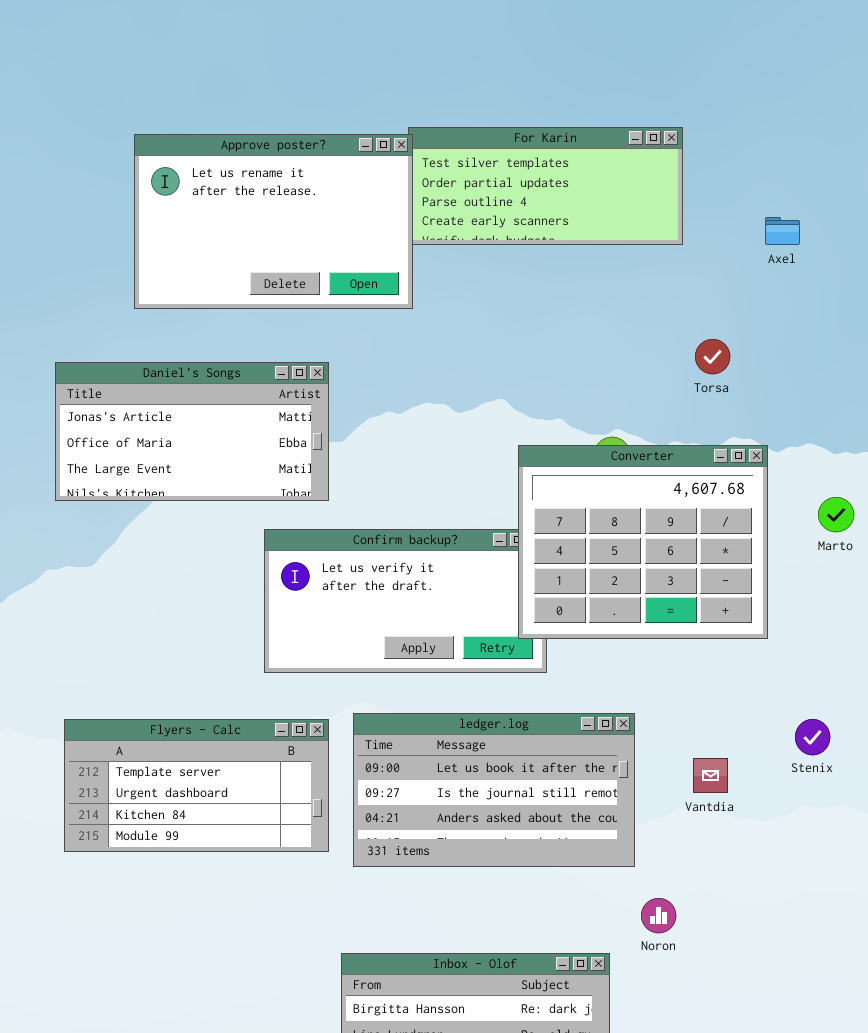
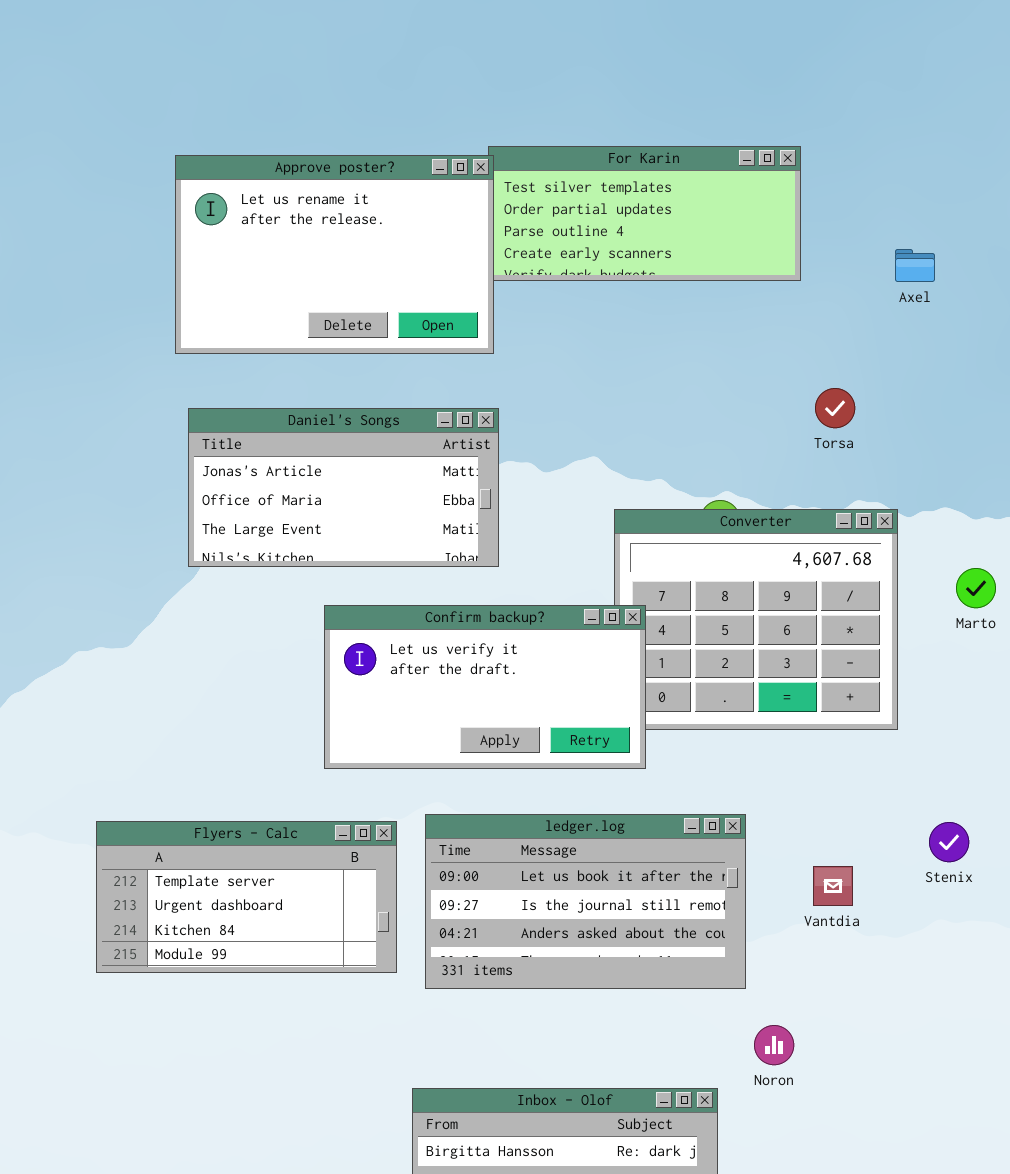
Daniel's Songs: [55,362,329,501] -> [188,408,499,567], moved
Confirm backup?: [264,529,547,673] -> [324,605,646,769], raised

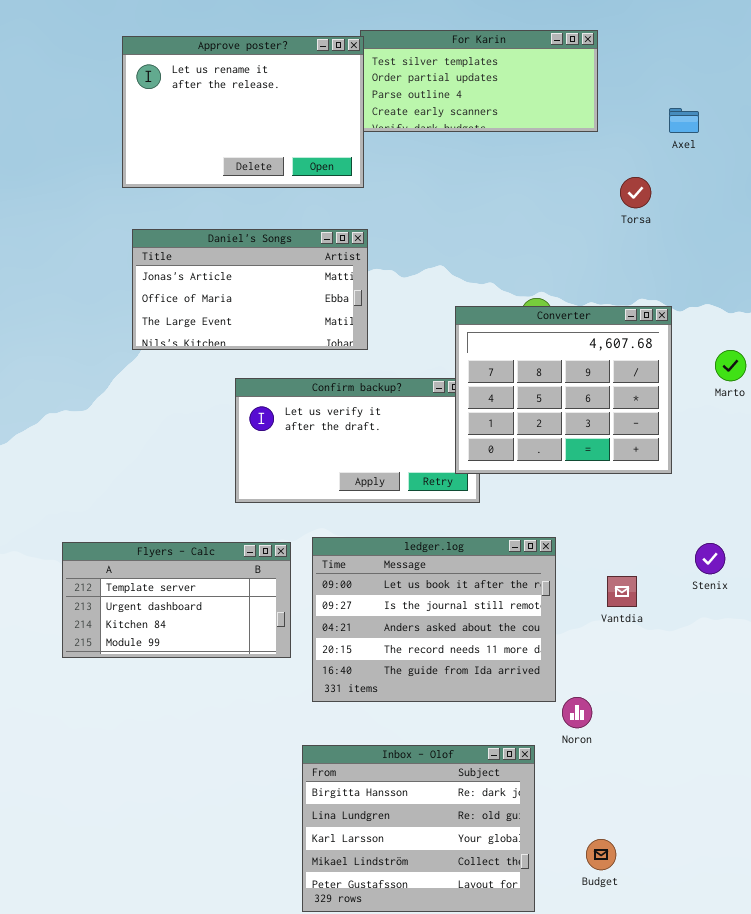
Torsa: [815,388,855,428] -> [620,177,651,208], moved
Converter: [614,509,898,730] -> [455,306,672,474], raised
ledger.log: [425,814,746,989] -> [312,537,556,702], resized

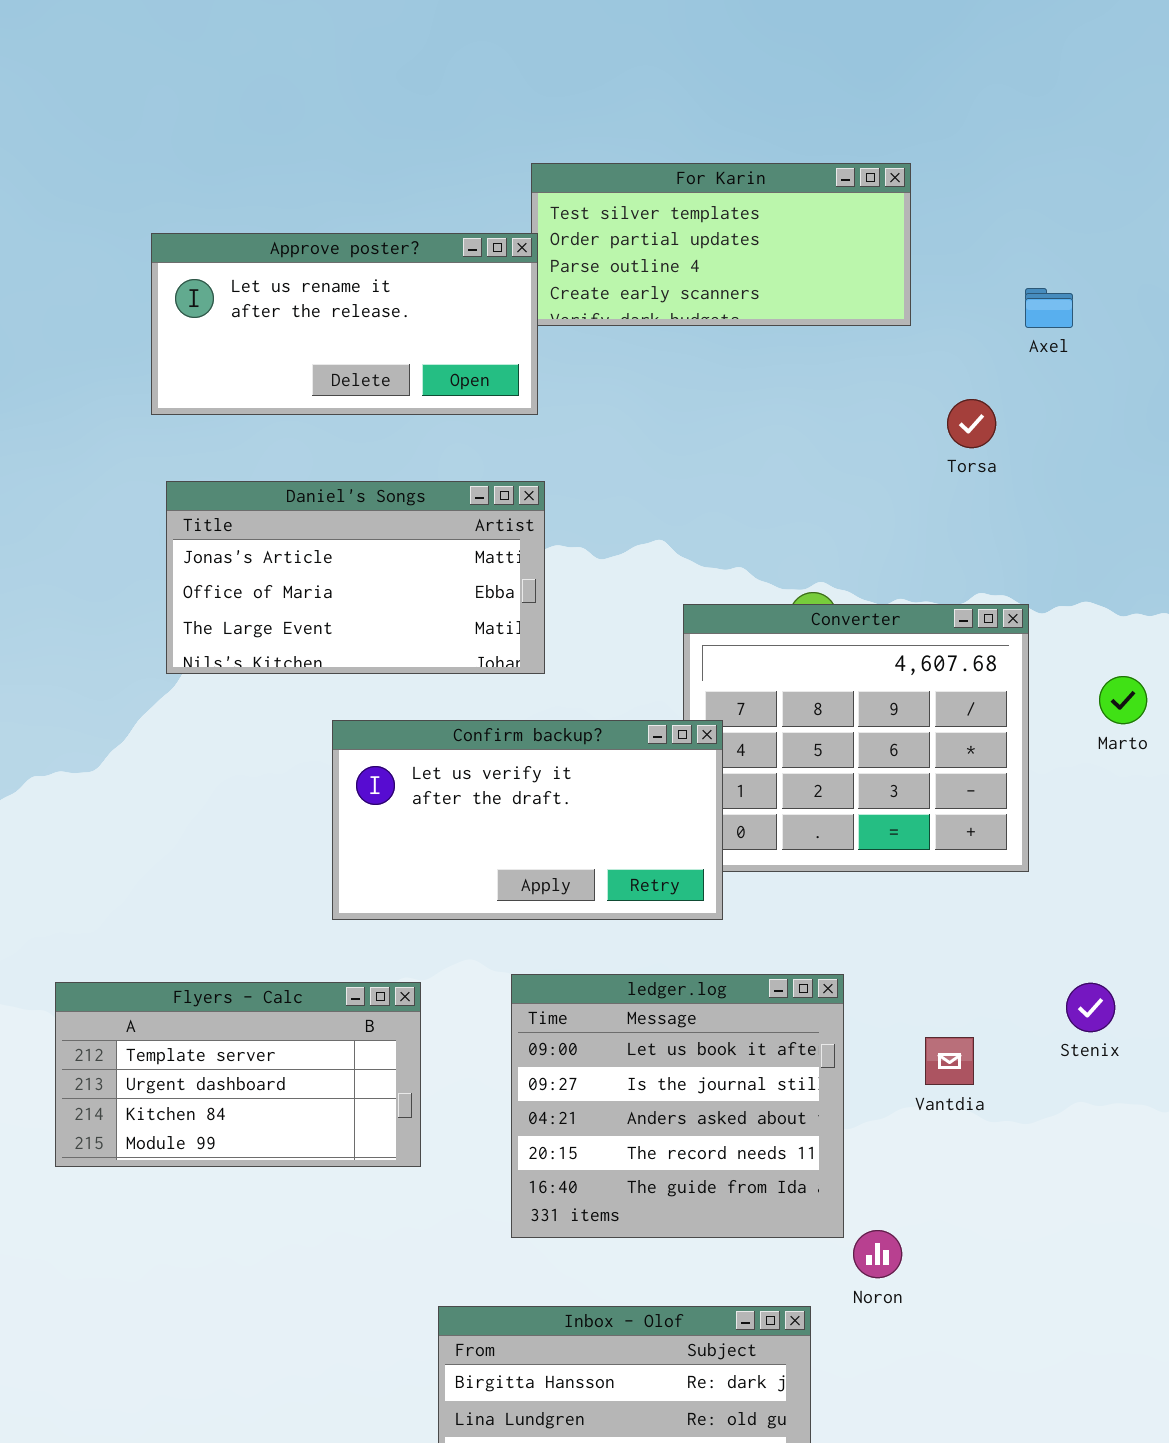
Approve poster?: [122,36,364,188] -> [151,233,538,415], resized
Confirm backup?: [235,378,480,503] -> [332,720,723,920], raised
ledger.log: [312,537,556,702] -> [511,974,844,1238], resized

